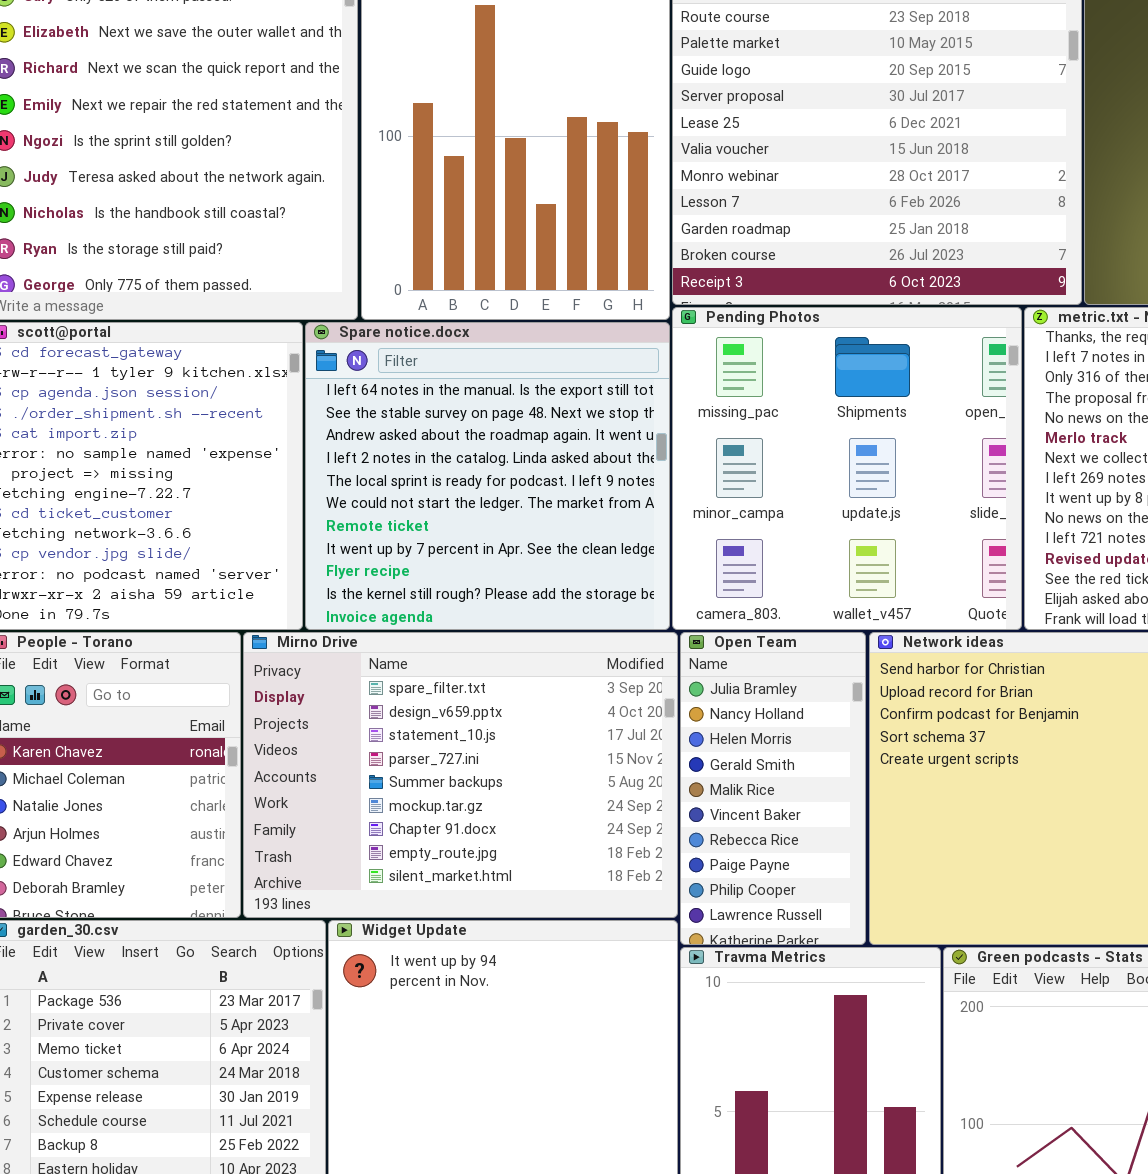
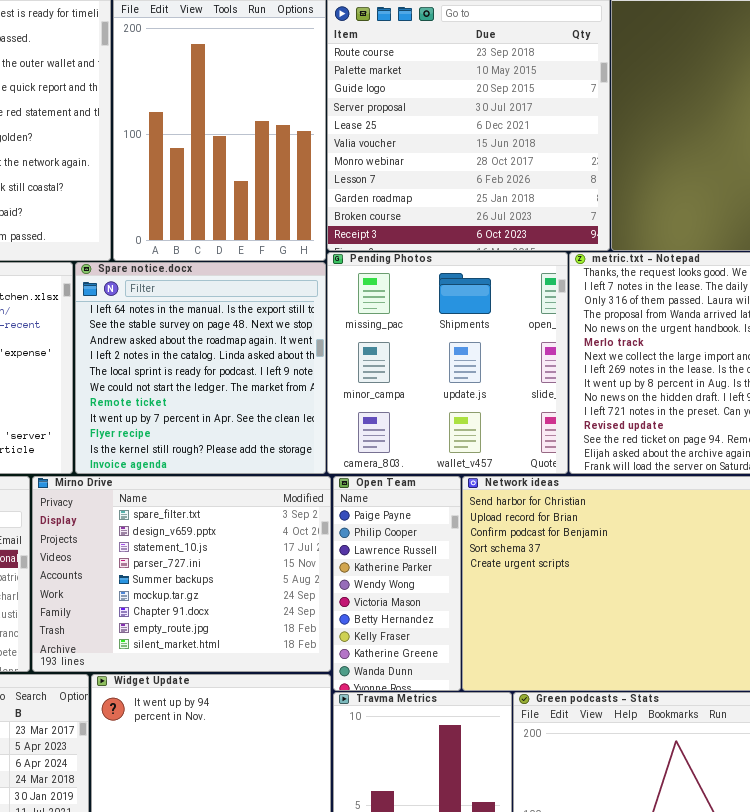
Open Team: [680,632,866,945] -> [333,476,461,691], scrolled down 7 rows

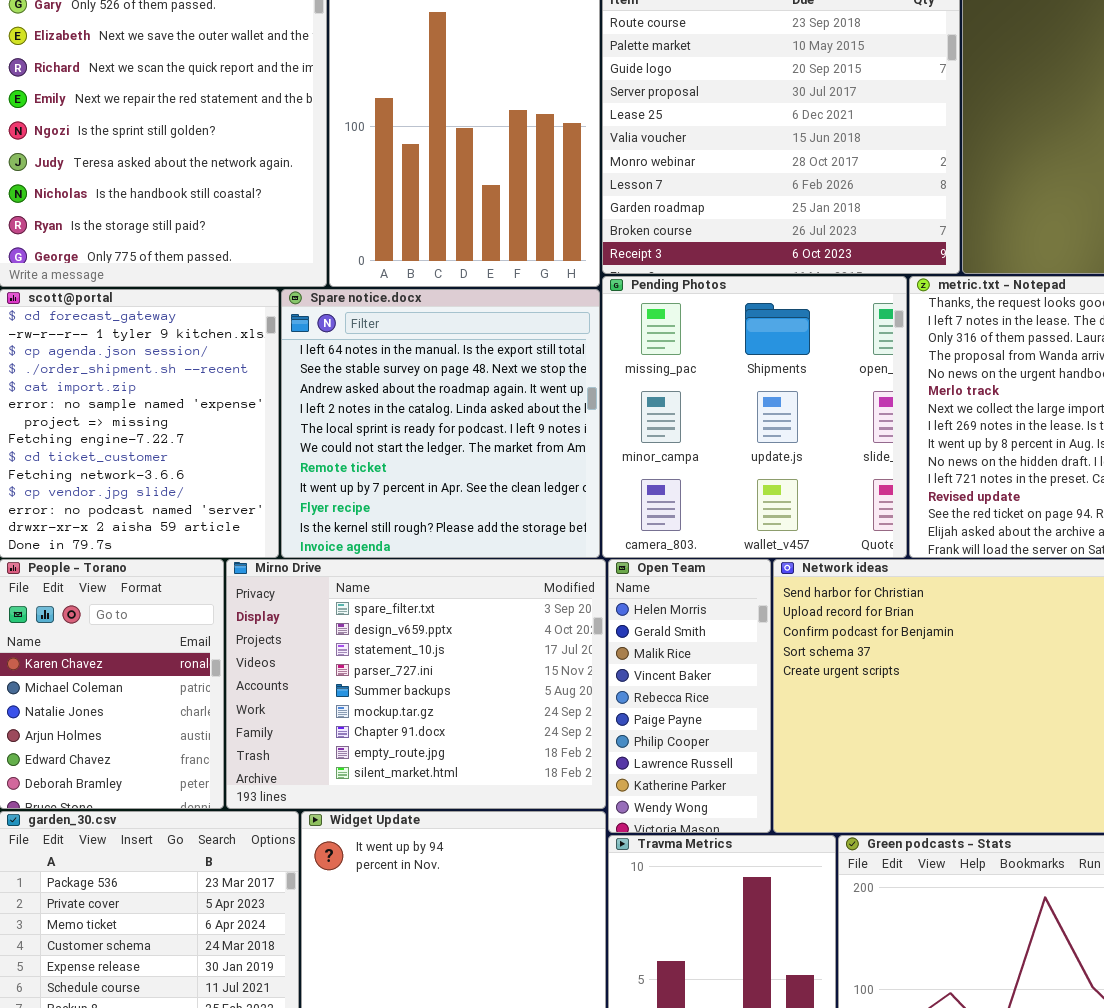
Open Team: [333,476,461,691] -> [608,559,771,833], scrolled up 5 rows

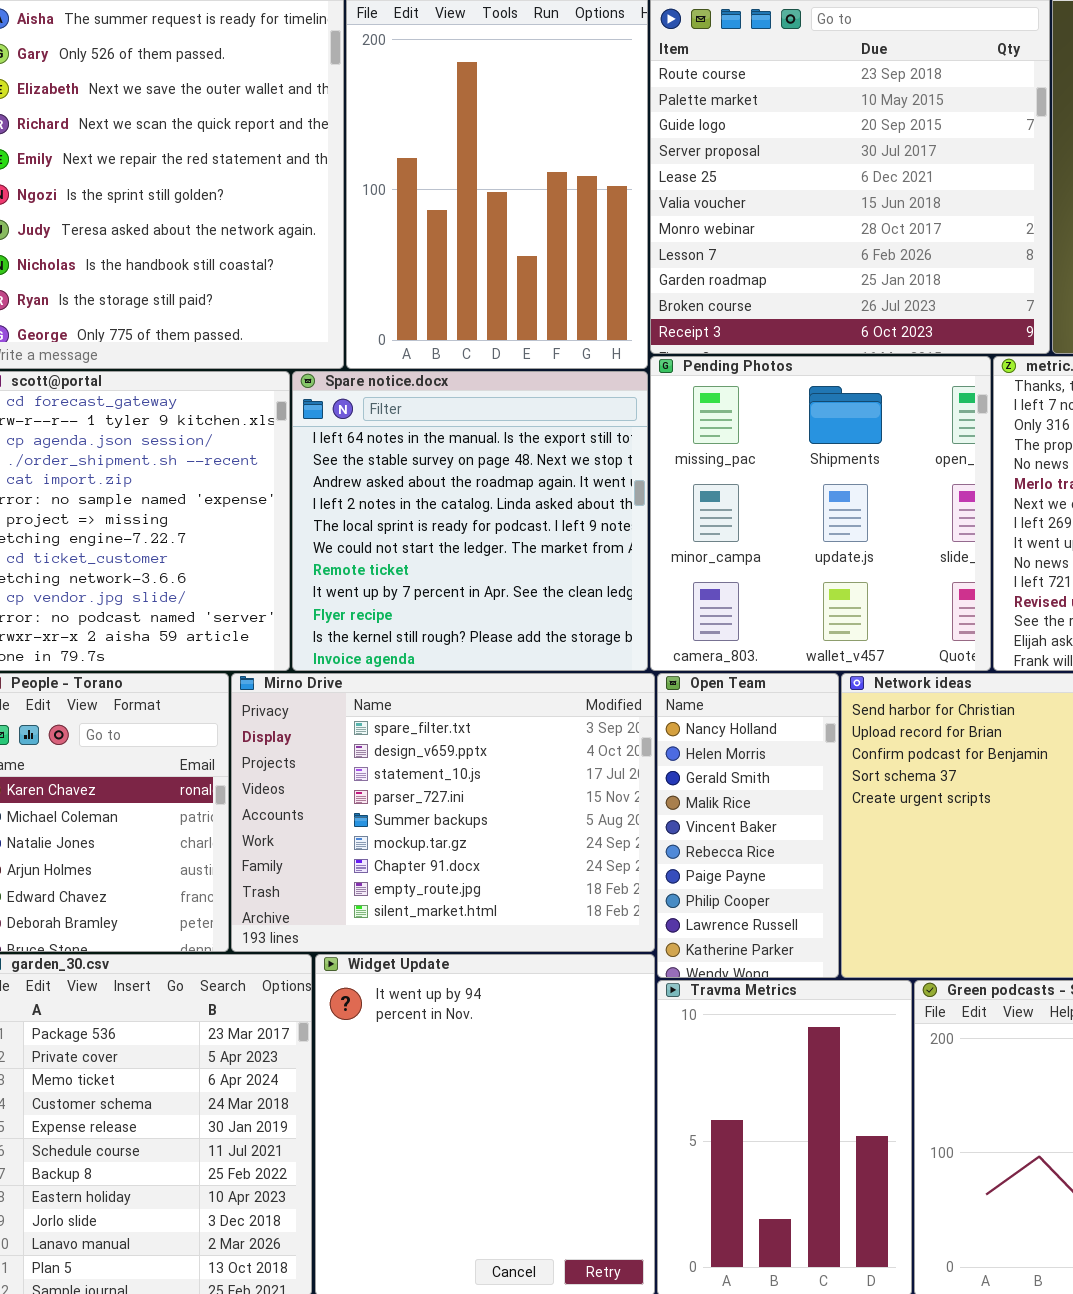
Open Team: [608,559,771,833] -> [657,673,839,978], scrolled up 1 row

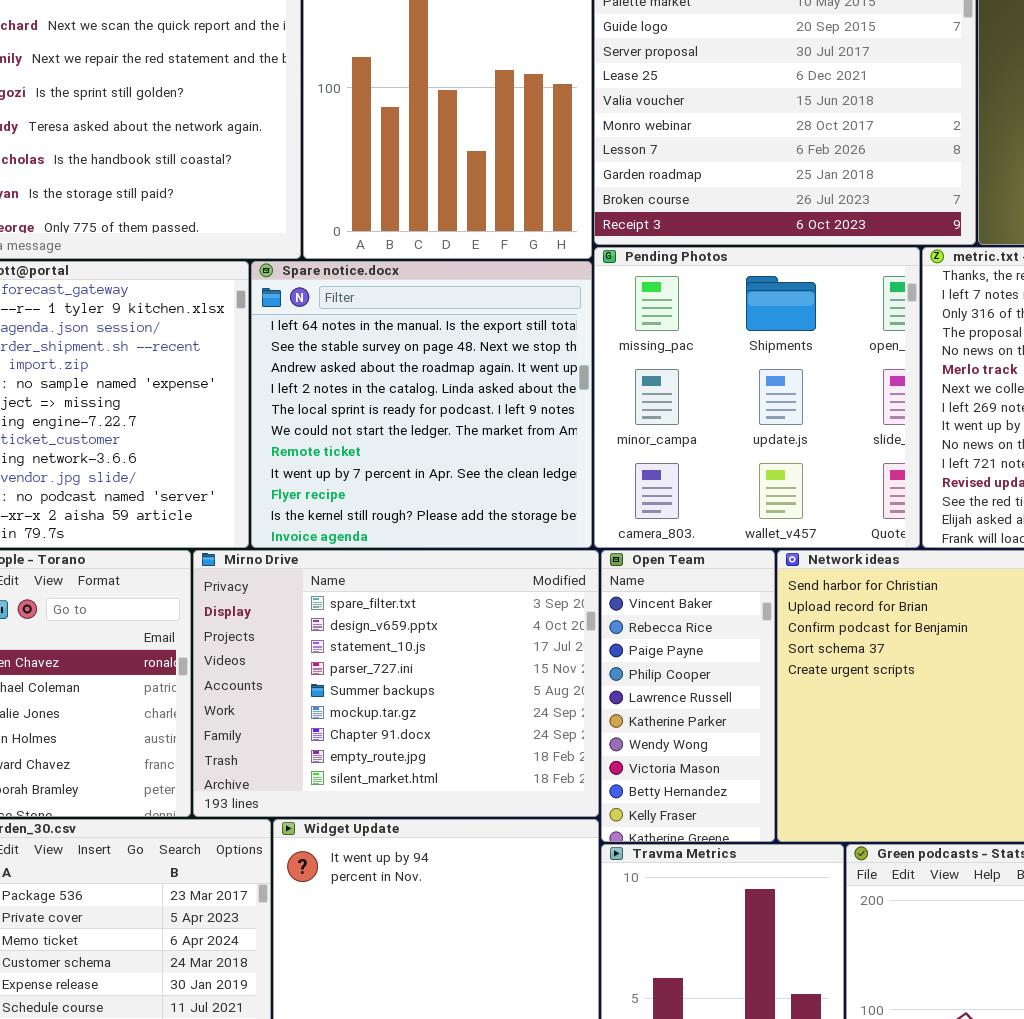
Open Team: [657,673,839,978] -> [601,550,775,842], scrolled down 4 rows

